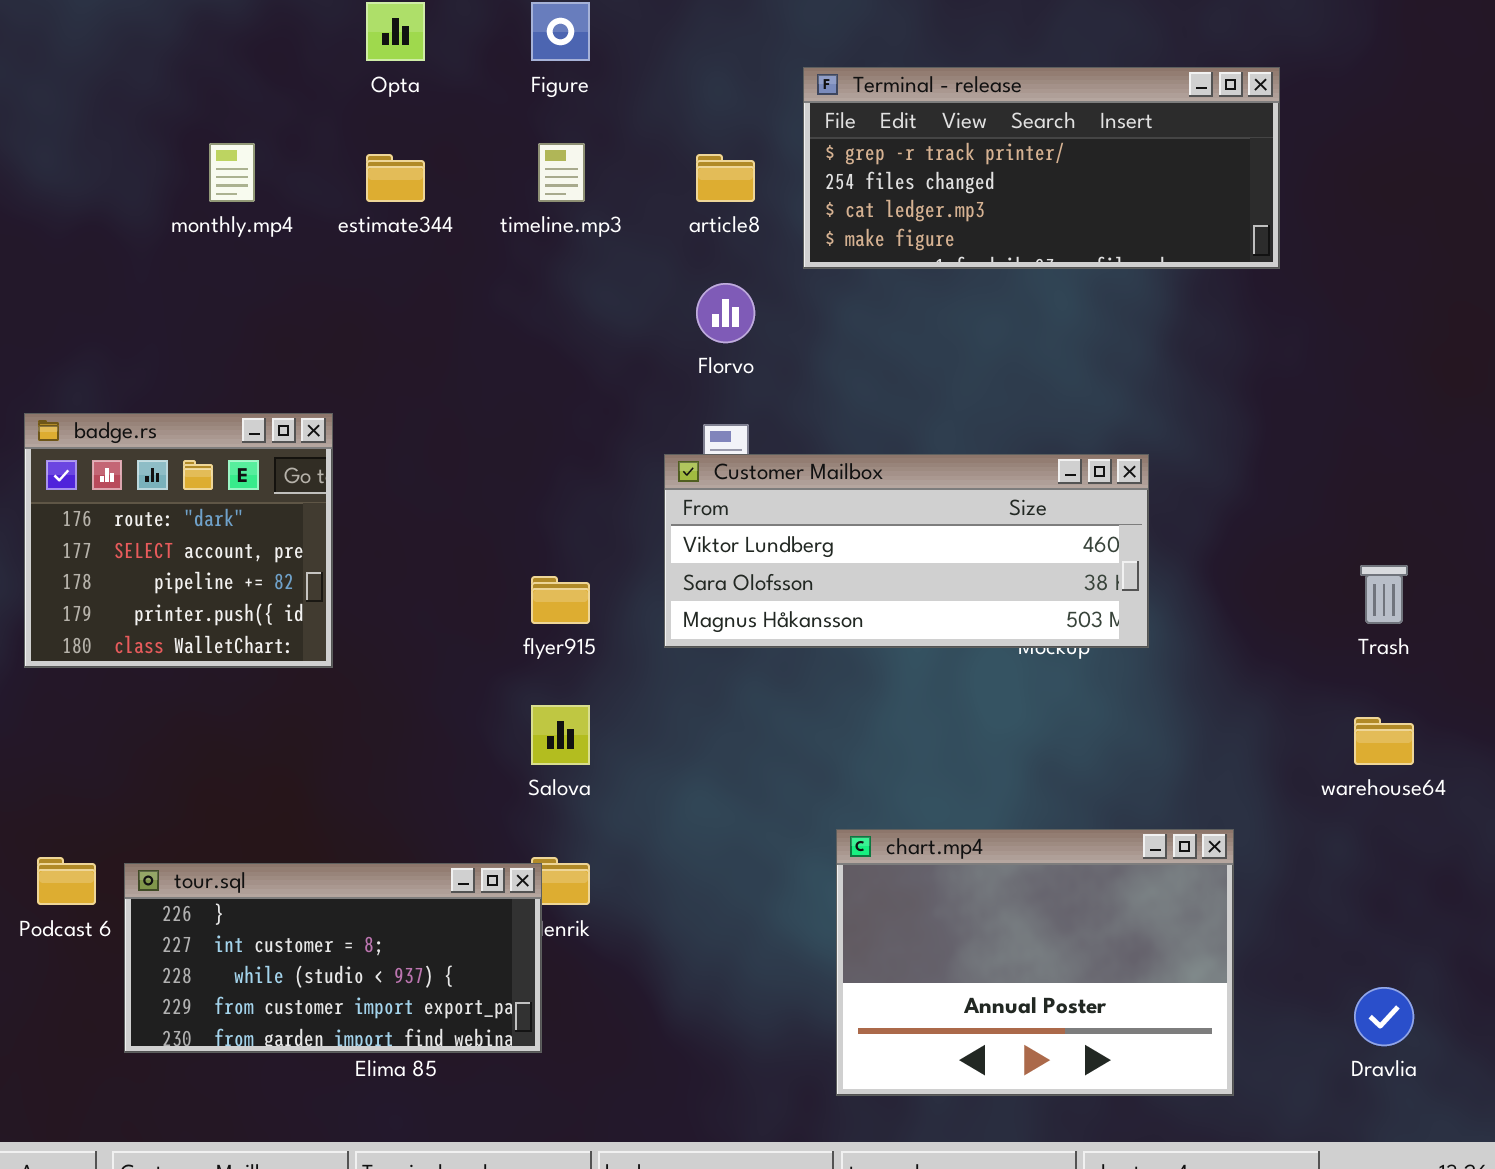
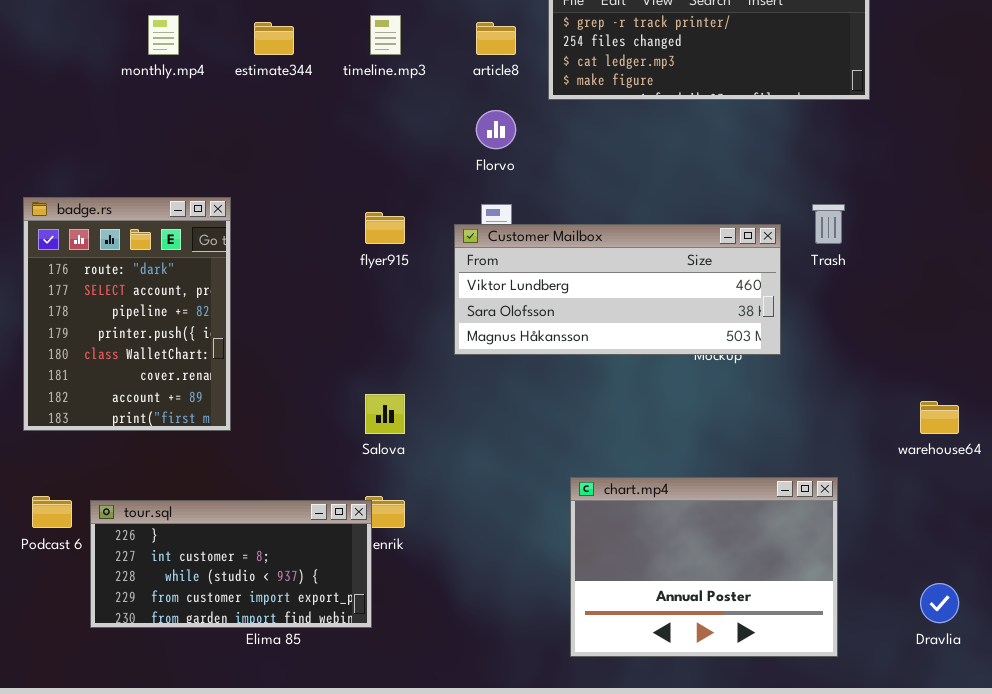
badge.rs: [24,413,333,668] -> [23,197,231,431], resized
Trash: [1360,565,1408,624] -> [812,204,845,244], moved
flyer915: [531,576,590,624] -> [365,212,405,244], moved

